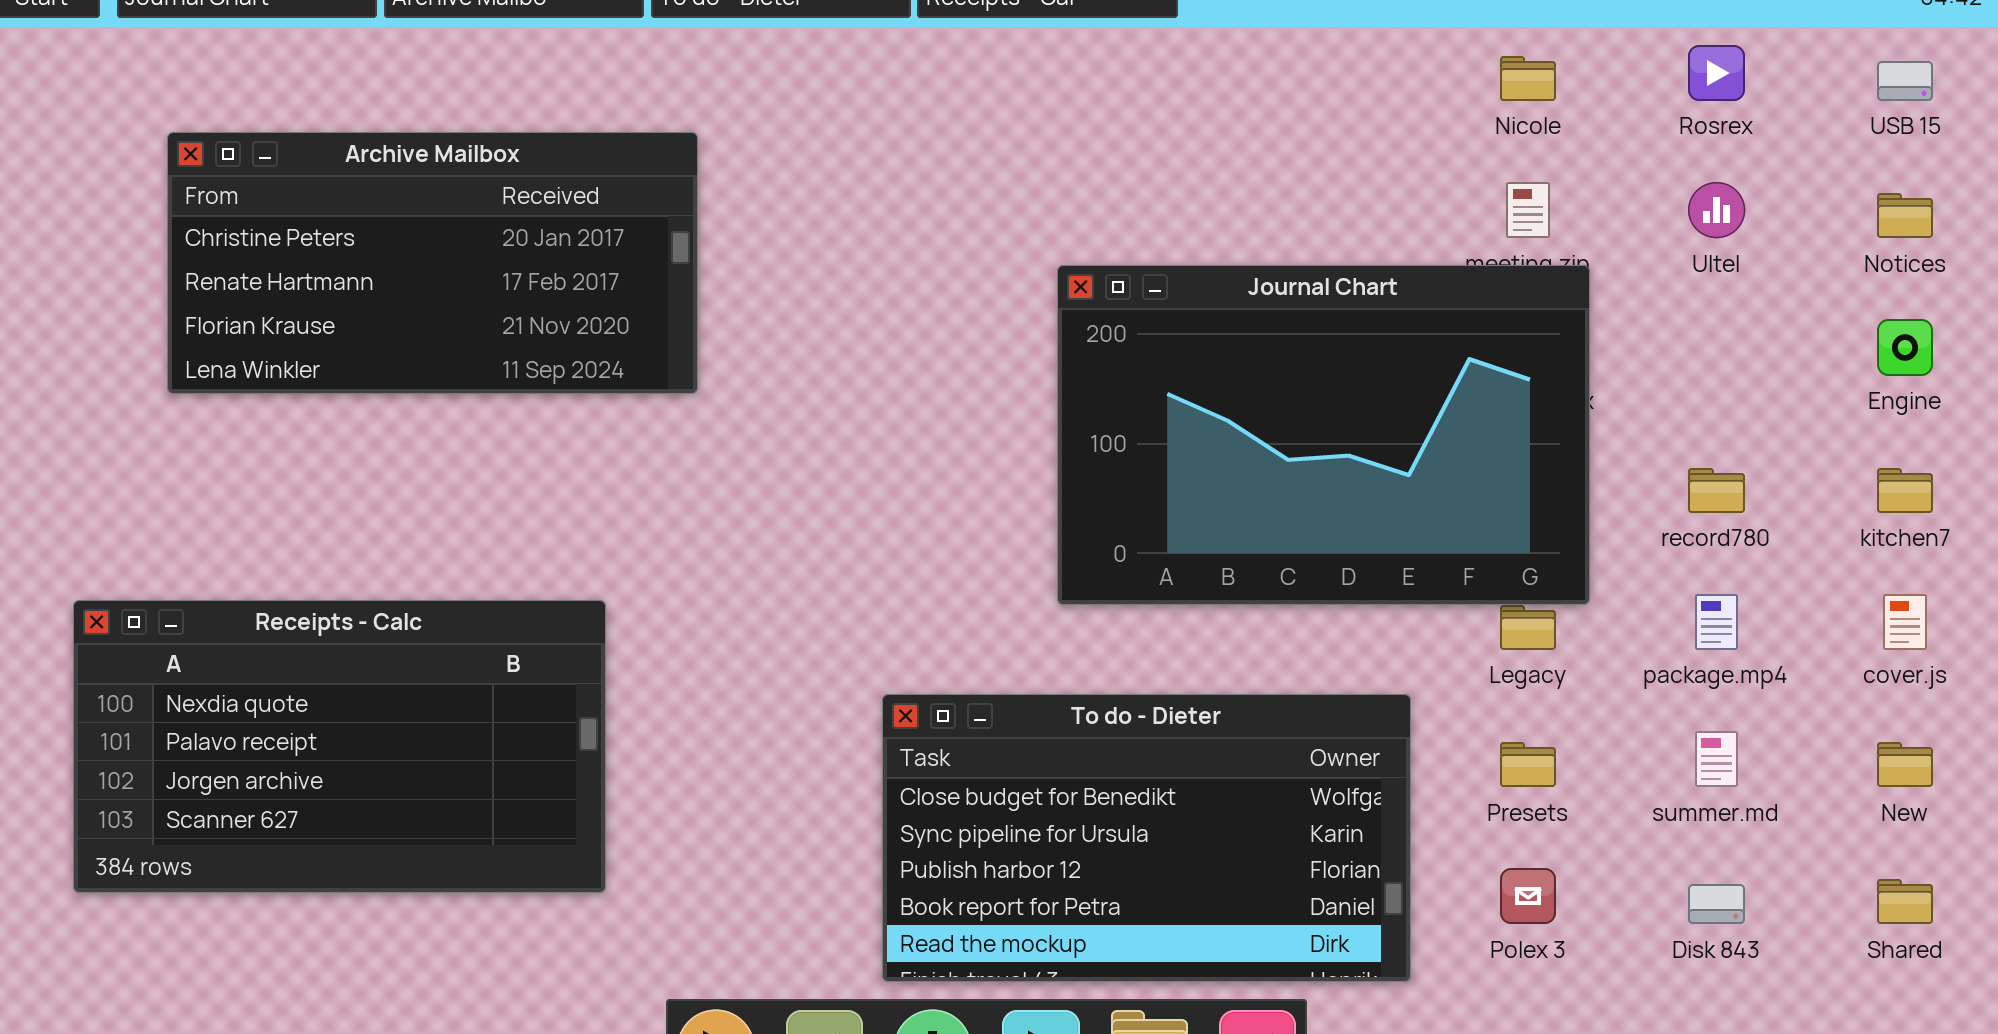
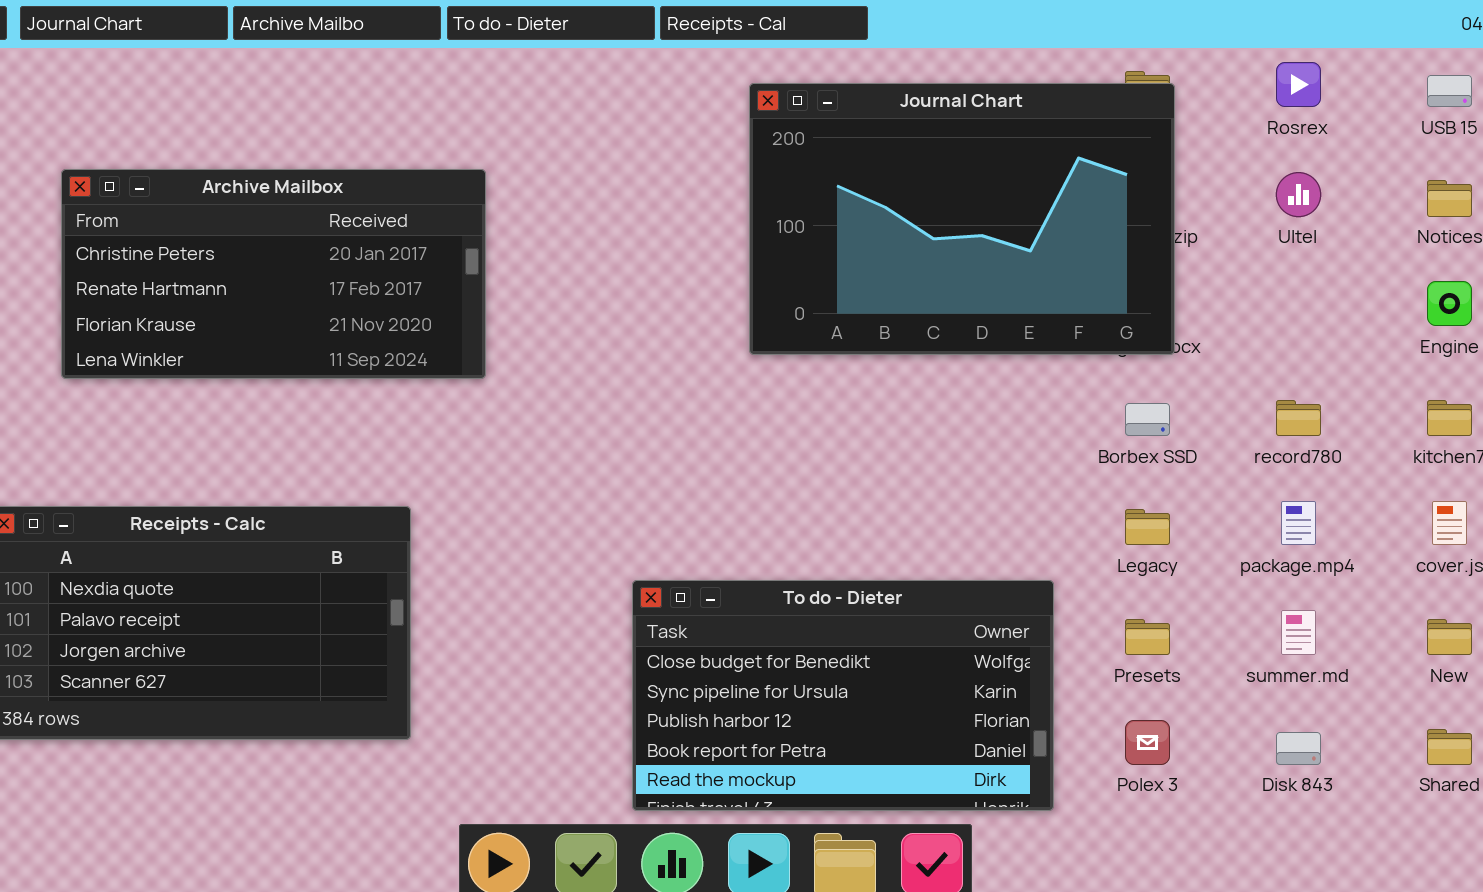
Archive Mailbox: [167,132,698,394] -> [61,169,486,379], moved
Journal Chart: [1057,265,1590,605] -> [749,83,1175,355], moved

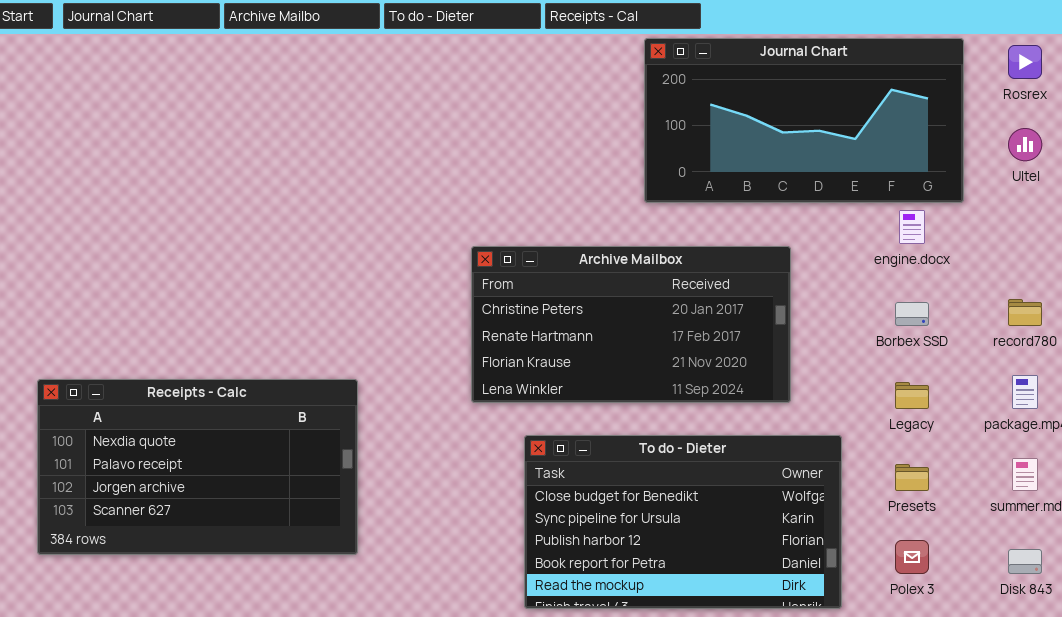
Journal Chart: [749,83,1175,355] -> [644,38,964,203], moved, resized
Archive Mailbox: [61,169,486,379] -> [471,246,791,403], moved

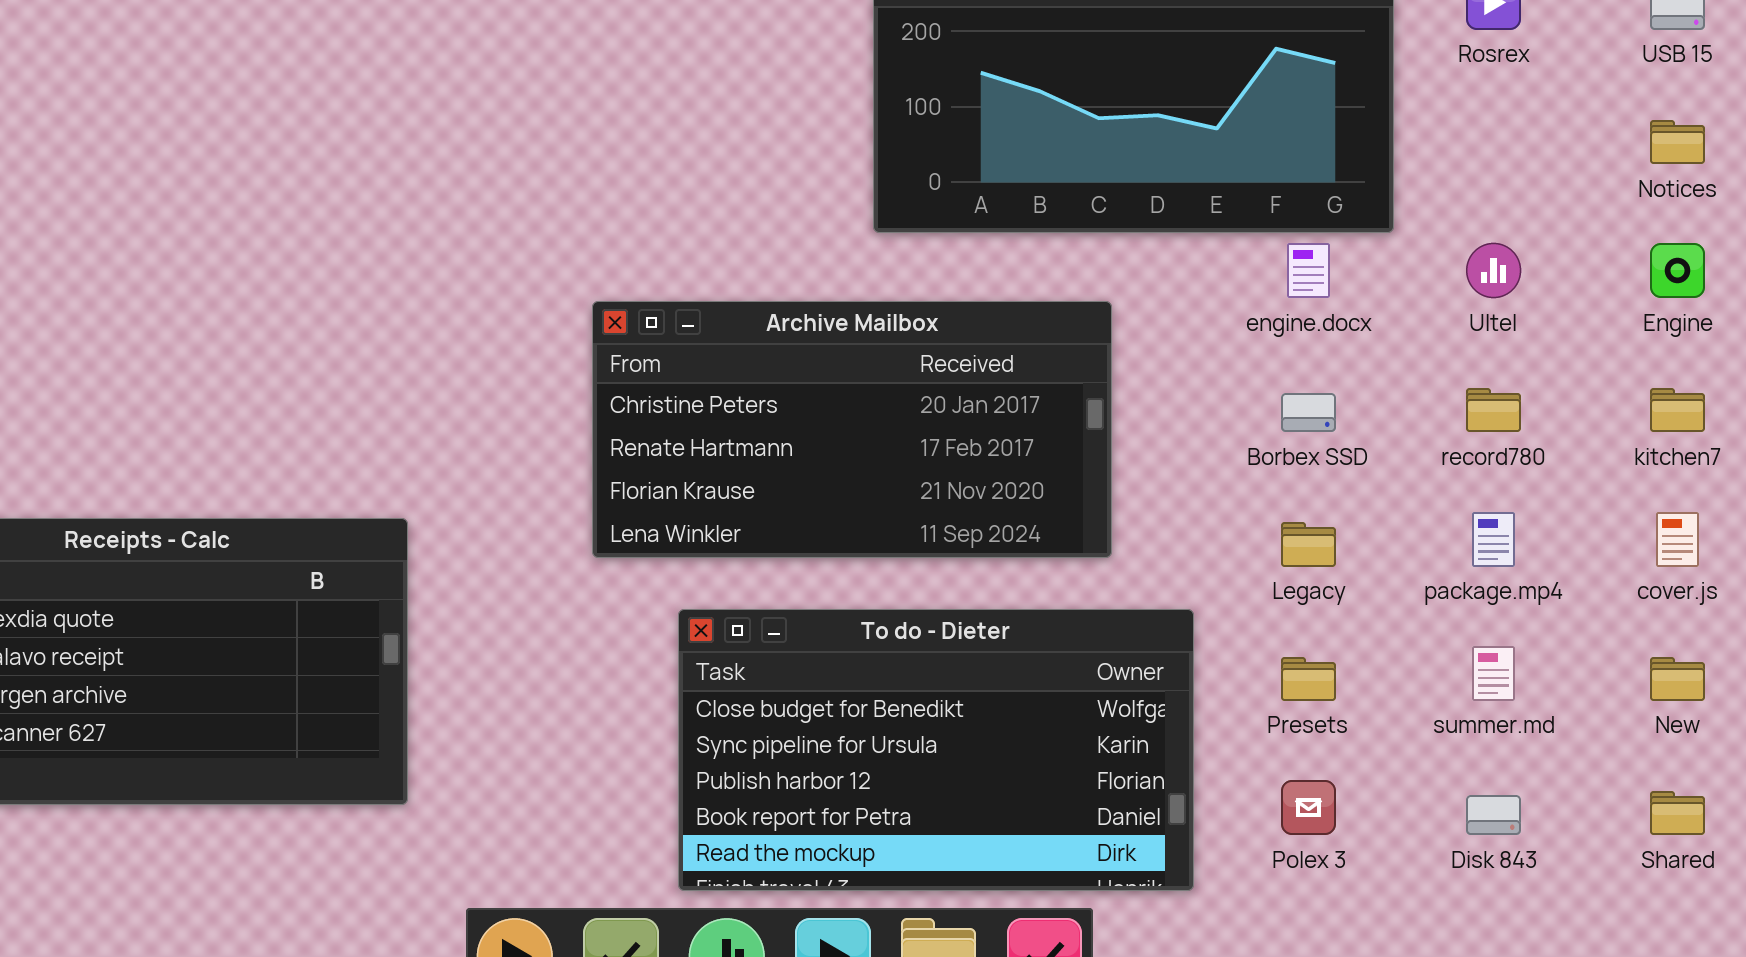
Ultel: [1008,128,1042,161] -> [1466,243,1521,298], moved

